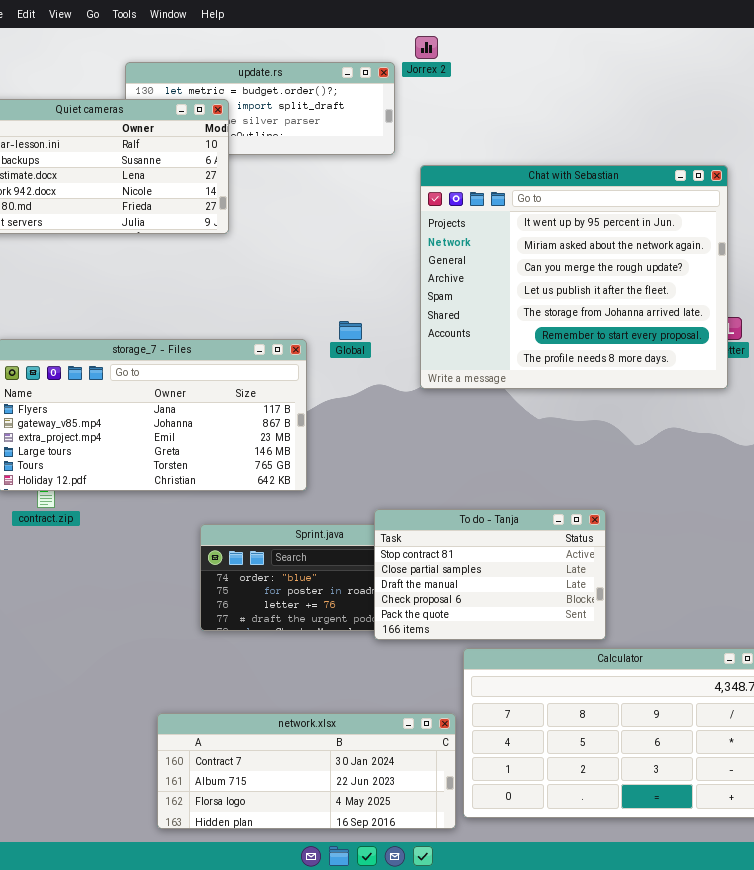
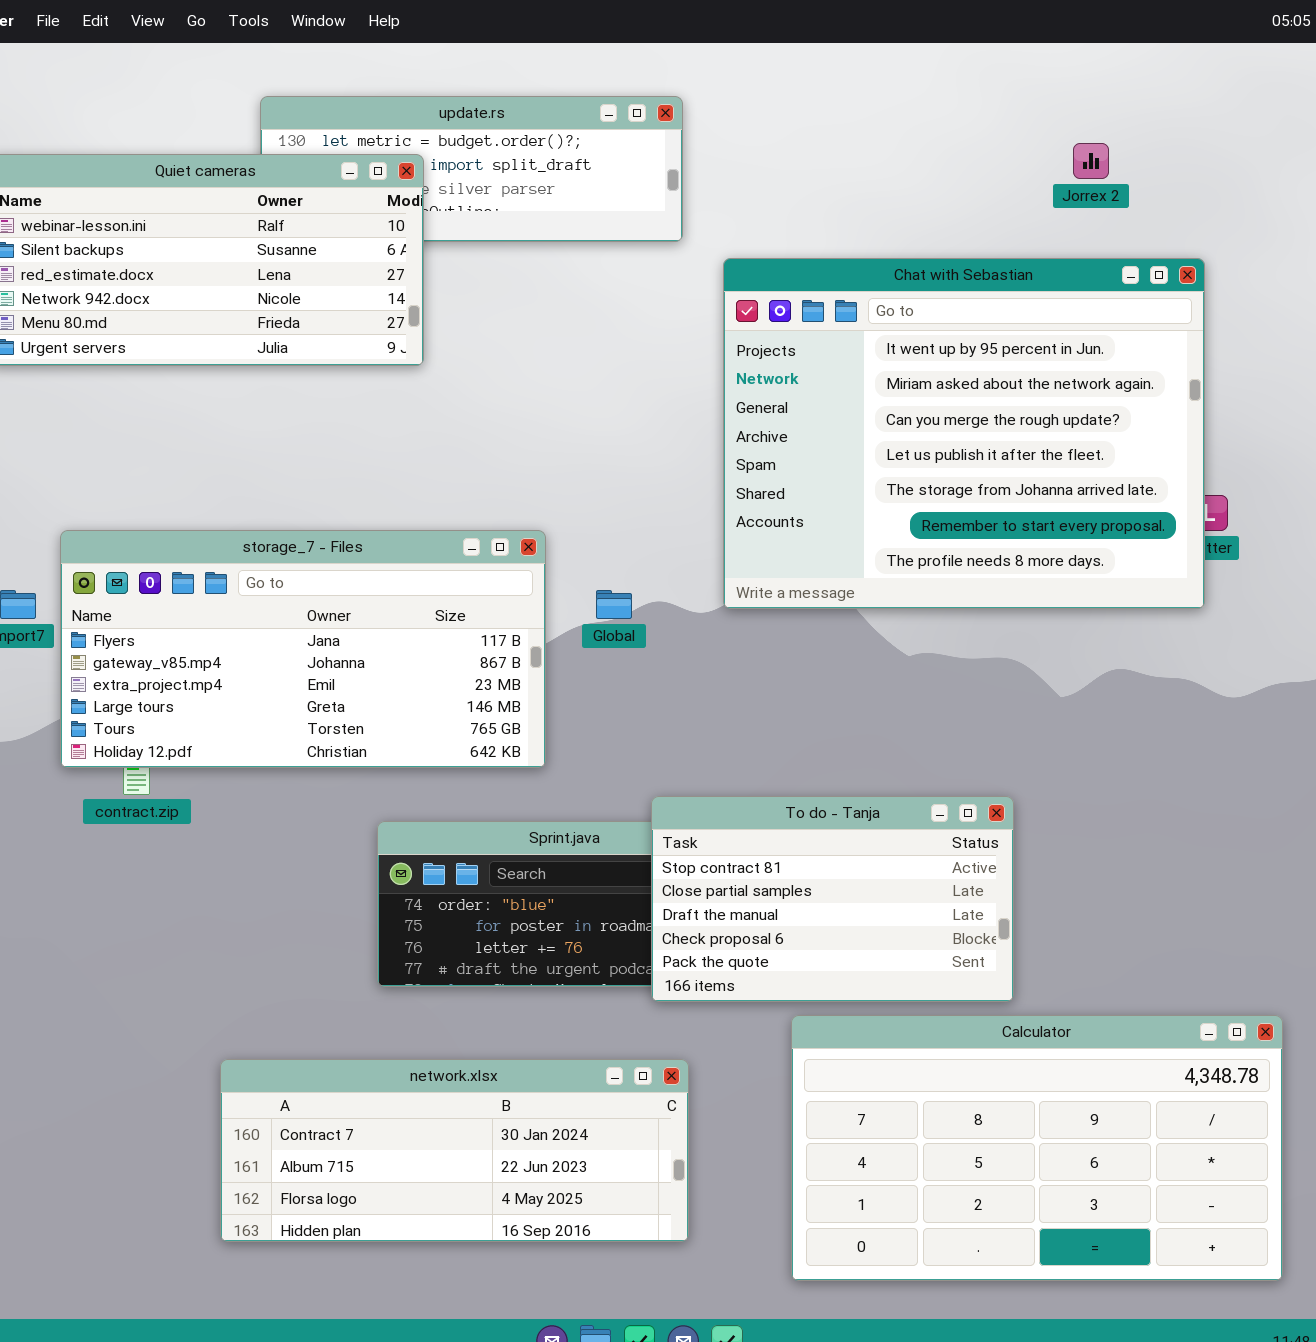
Jorrex 2: [415,36,438,59] -> [1073,143,1109,179], moved
Global: [339,321,362,340] -> [596,590,632,619], moved
network.xlsx: [157,713,456,829] -> [220,1059,689,1242], moved

